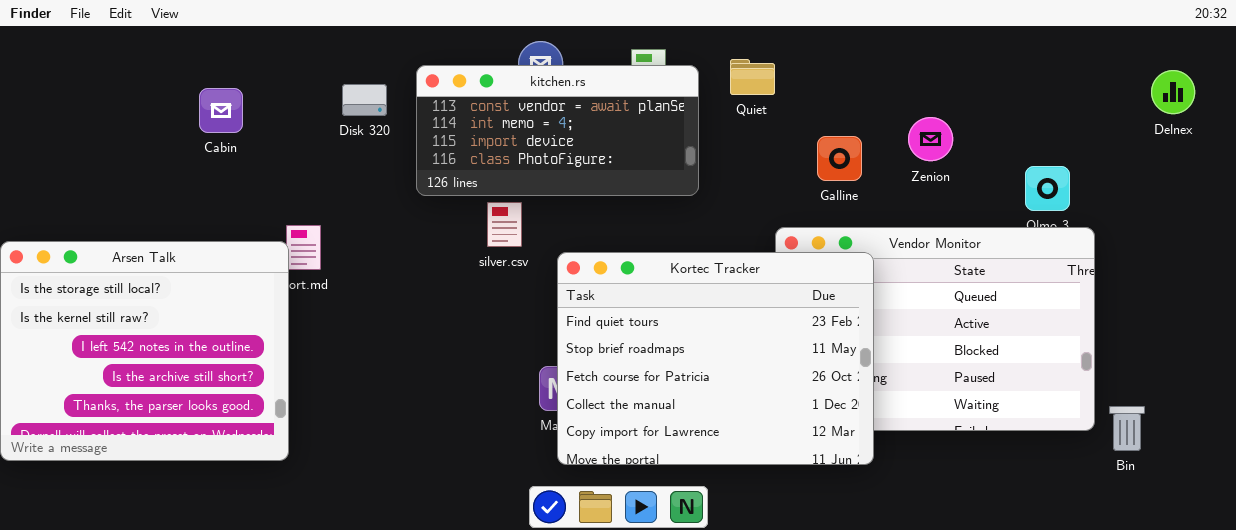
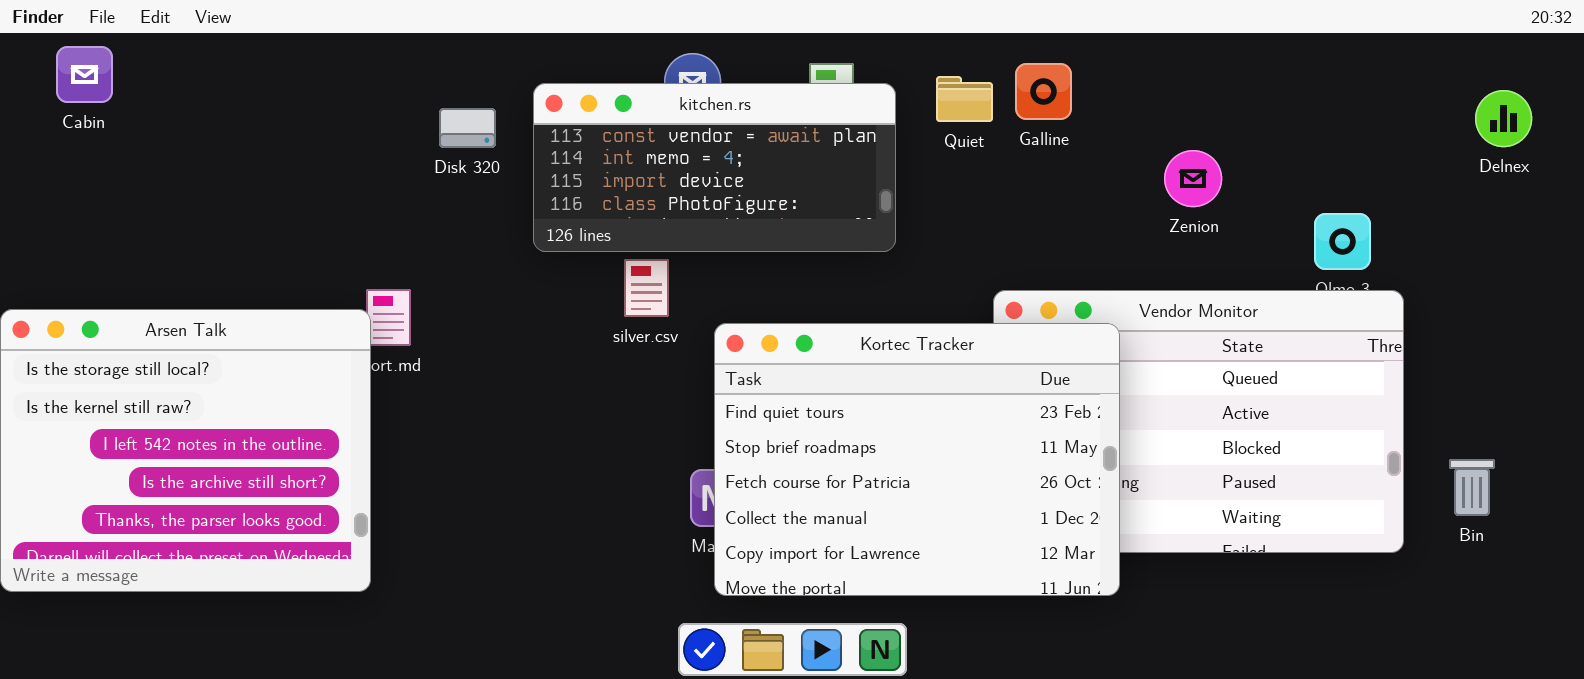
Cabin: [199,88,243,133] -> [56,46,113,103], moved
Galline: [817,136,862,181] -> [1015,63,1072,120], moved
Bin: [1109,406,1145,451] -> [1449,459,1495,516], moved

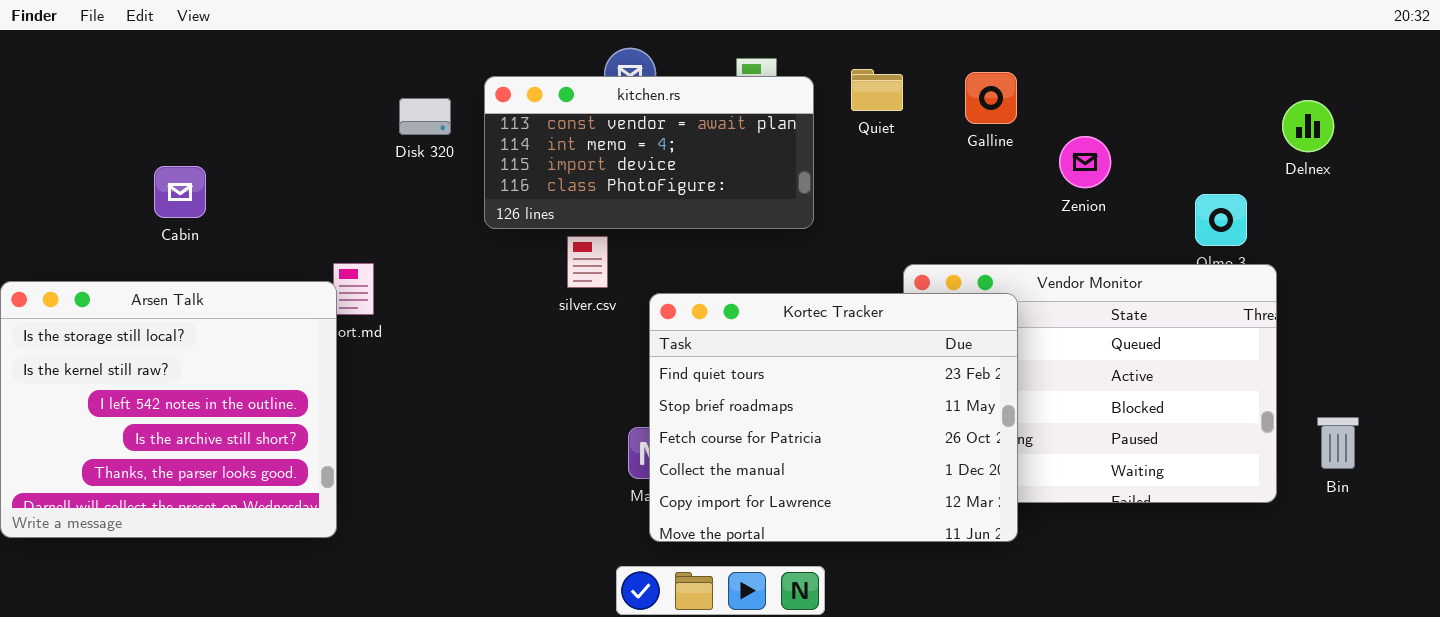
Cabin: [56,46,113,103] -> [154,166,206,218], moved
Galline: [1015,63,1072,120] -> [965,72,1017,124], moved
Delnex: [1475,90,1532,147] -> [1282,100,1334,152], moved

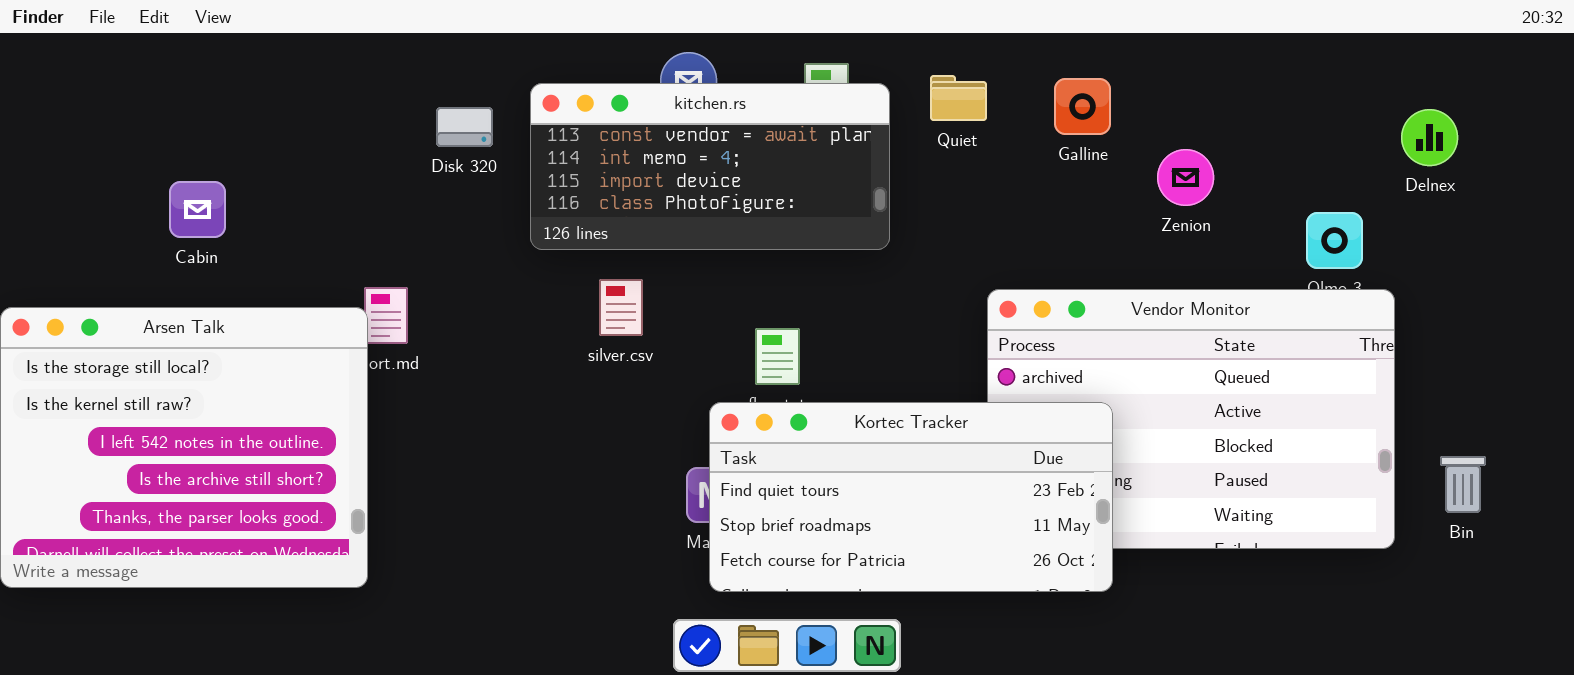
silver.csv: [567,236,608,288] -> [599,279,643,336], moved
Kortec Tracker: [649,293,1018,542] -> [709,402,1113,592], resized

